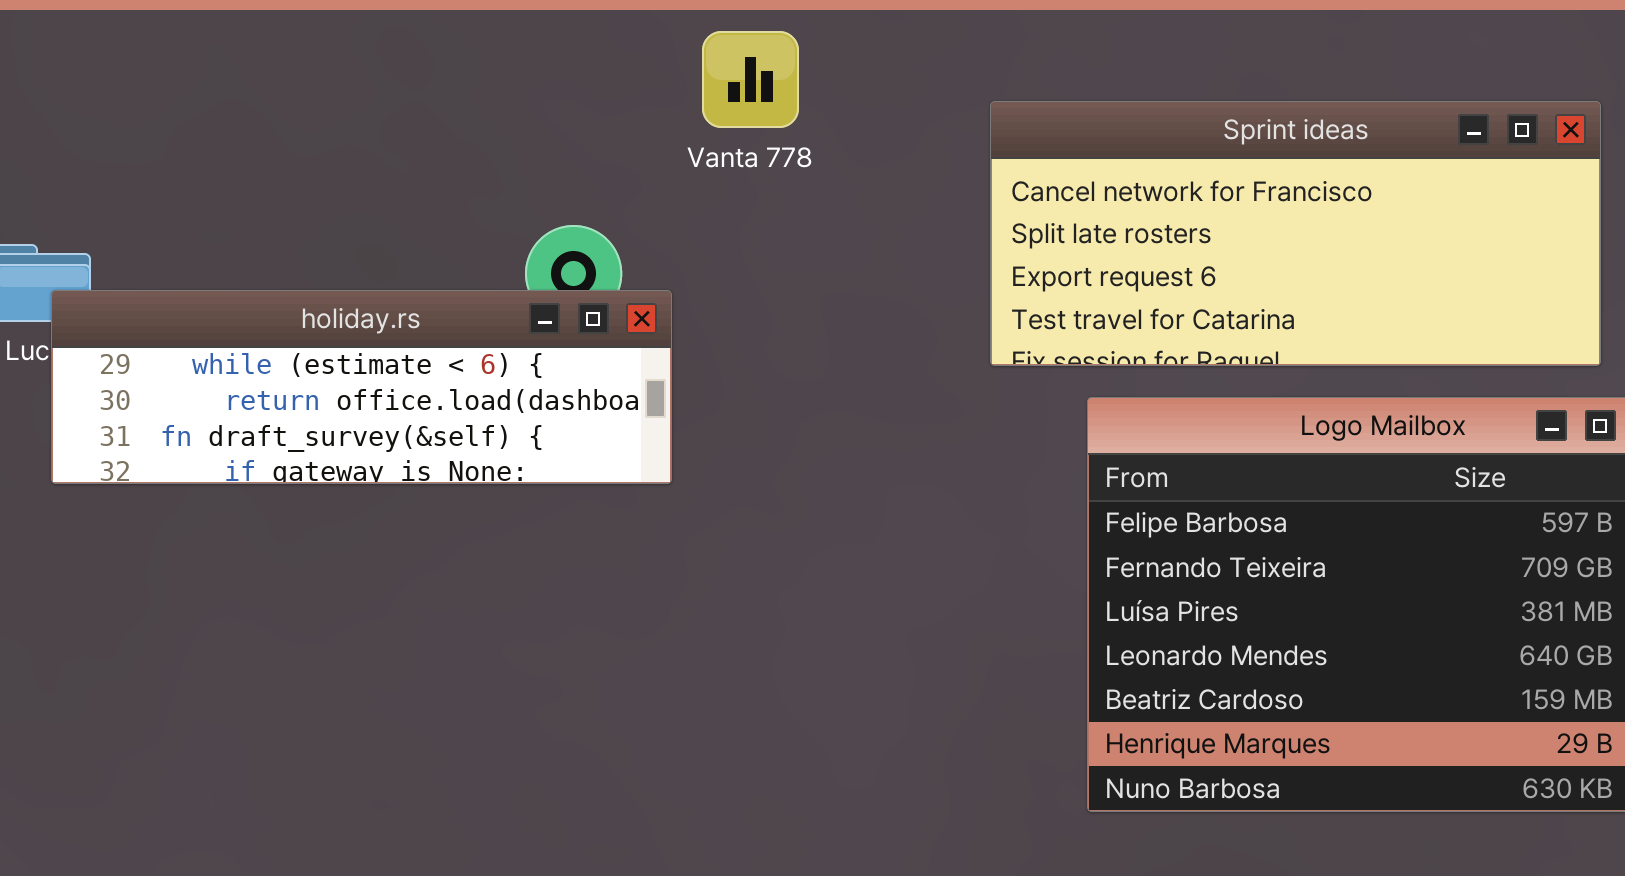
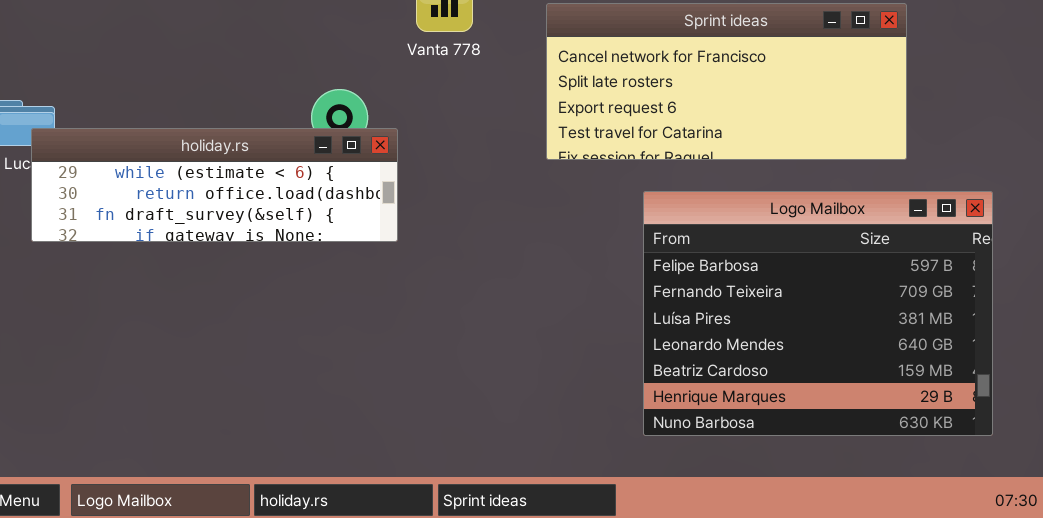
Sprint ideas: [990,101,1601,366] -> [546,3,907,160], moved

